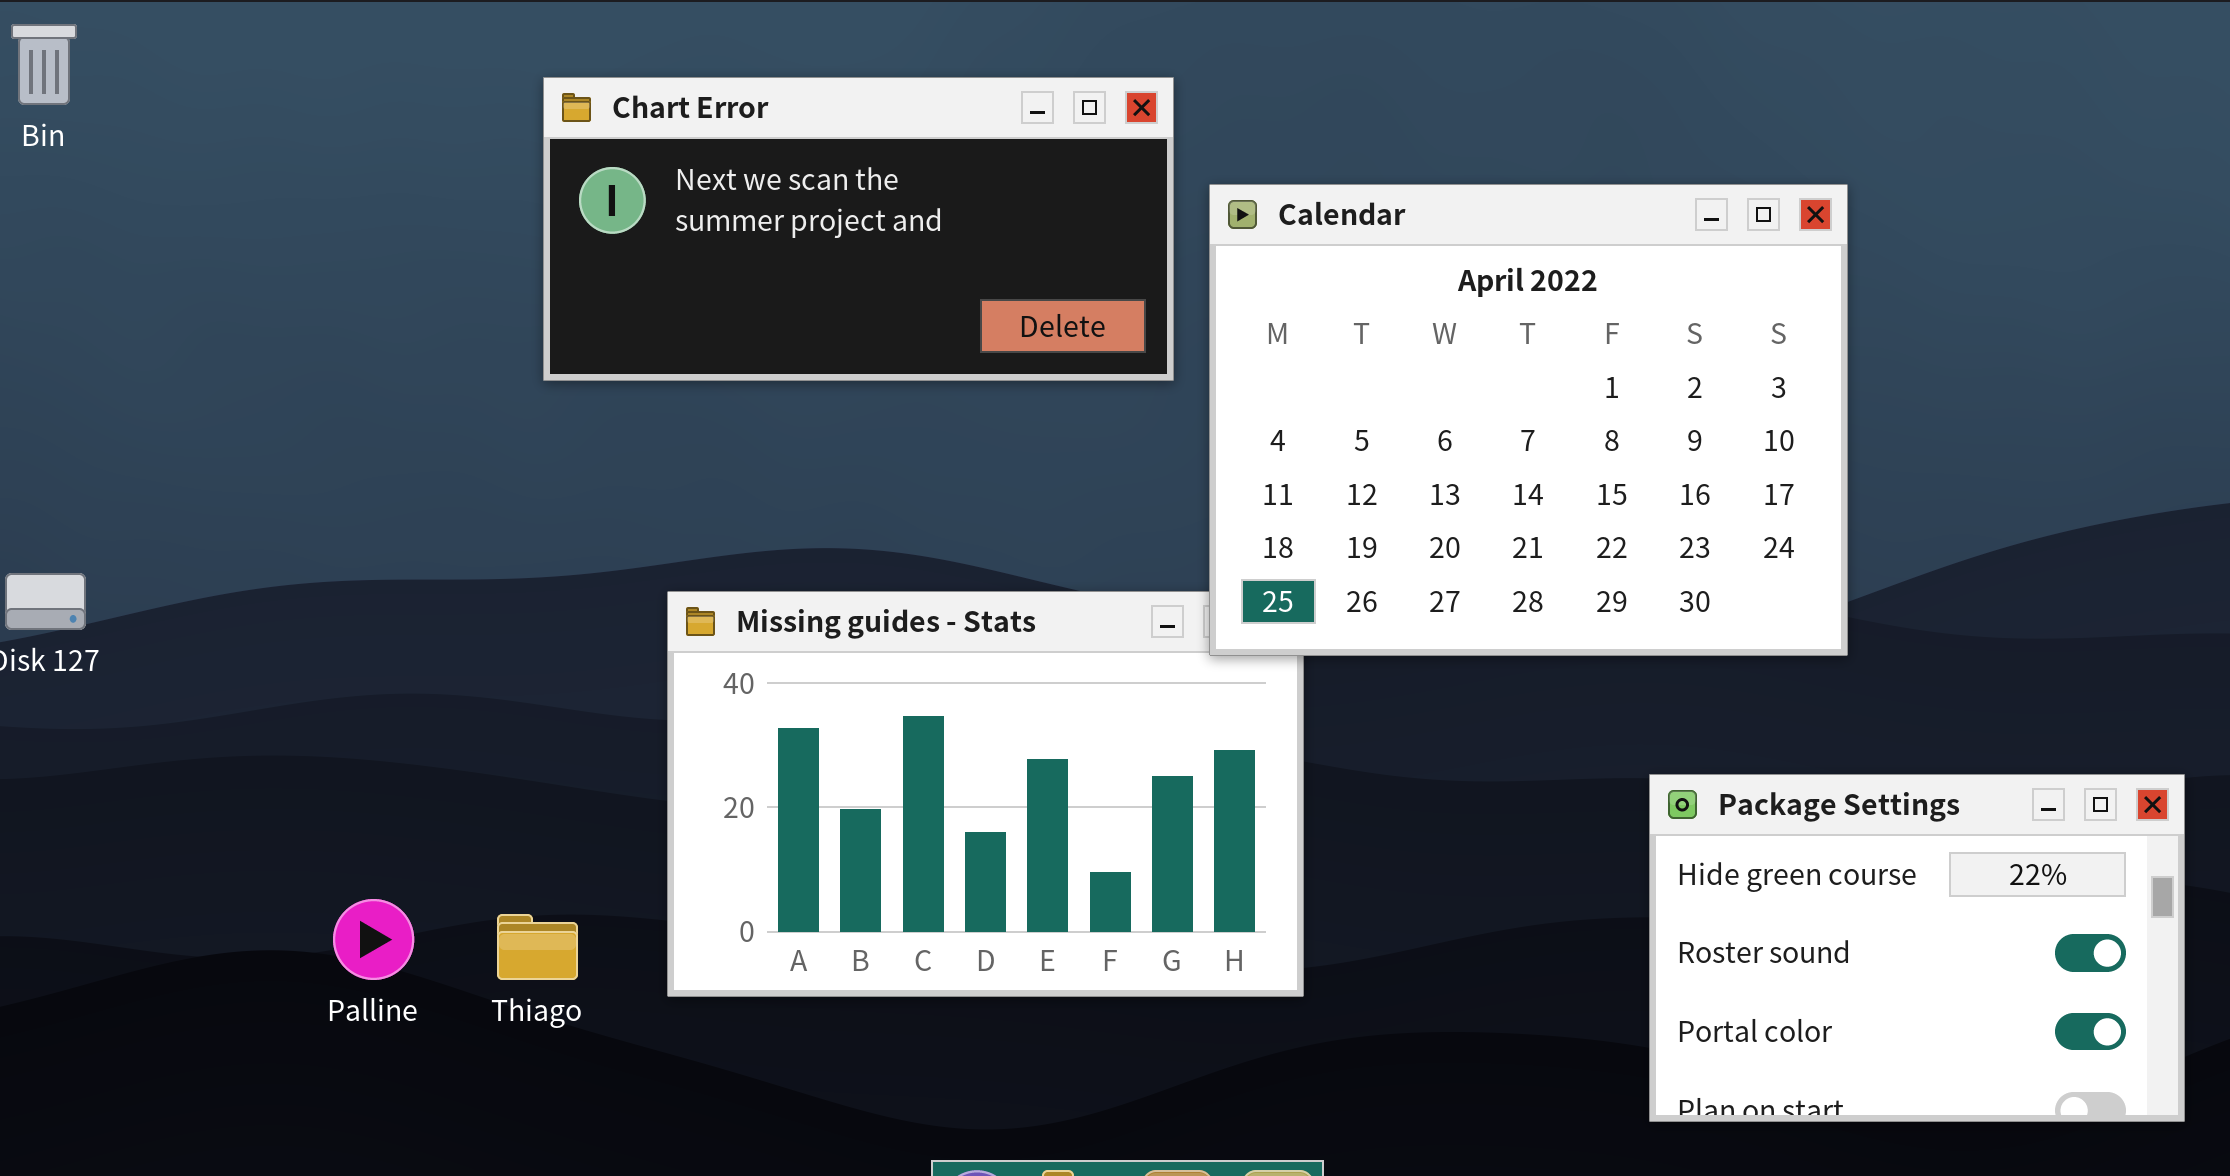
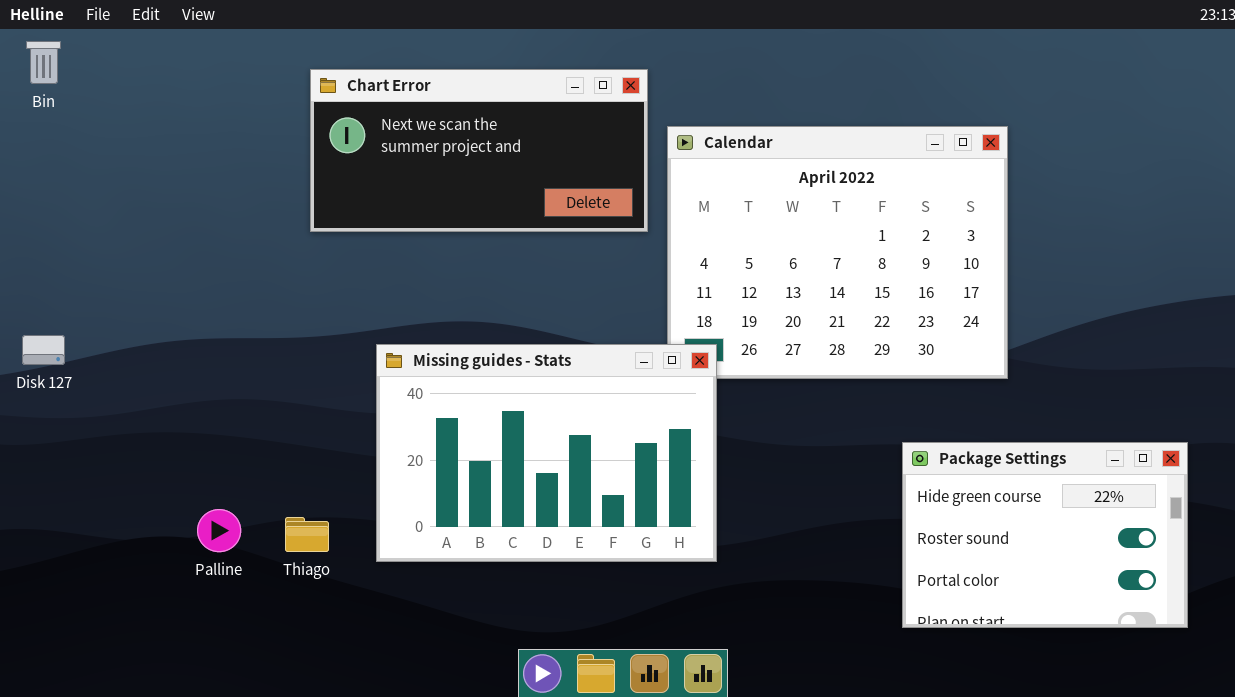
Missing guides - Stats: [667,591,1304,997] -> [376,344,717,562], raised

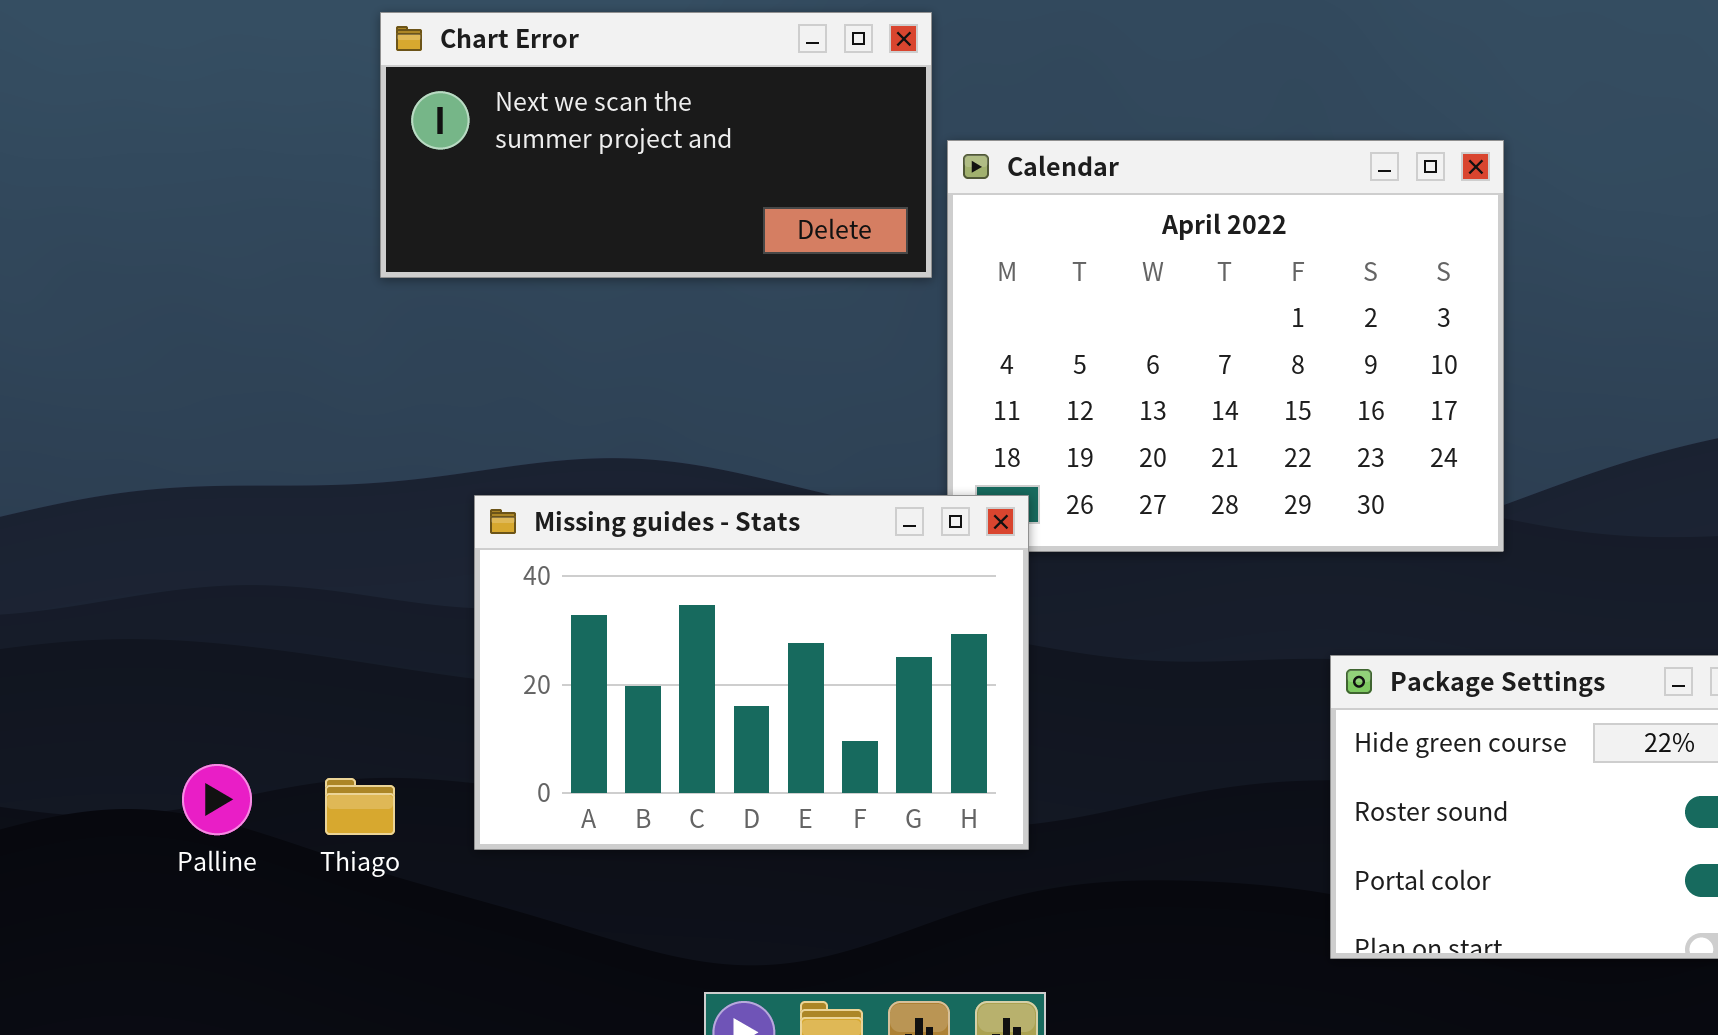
Chart Error: [310,69,648,232] -> [380,12,932,278], moved

